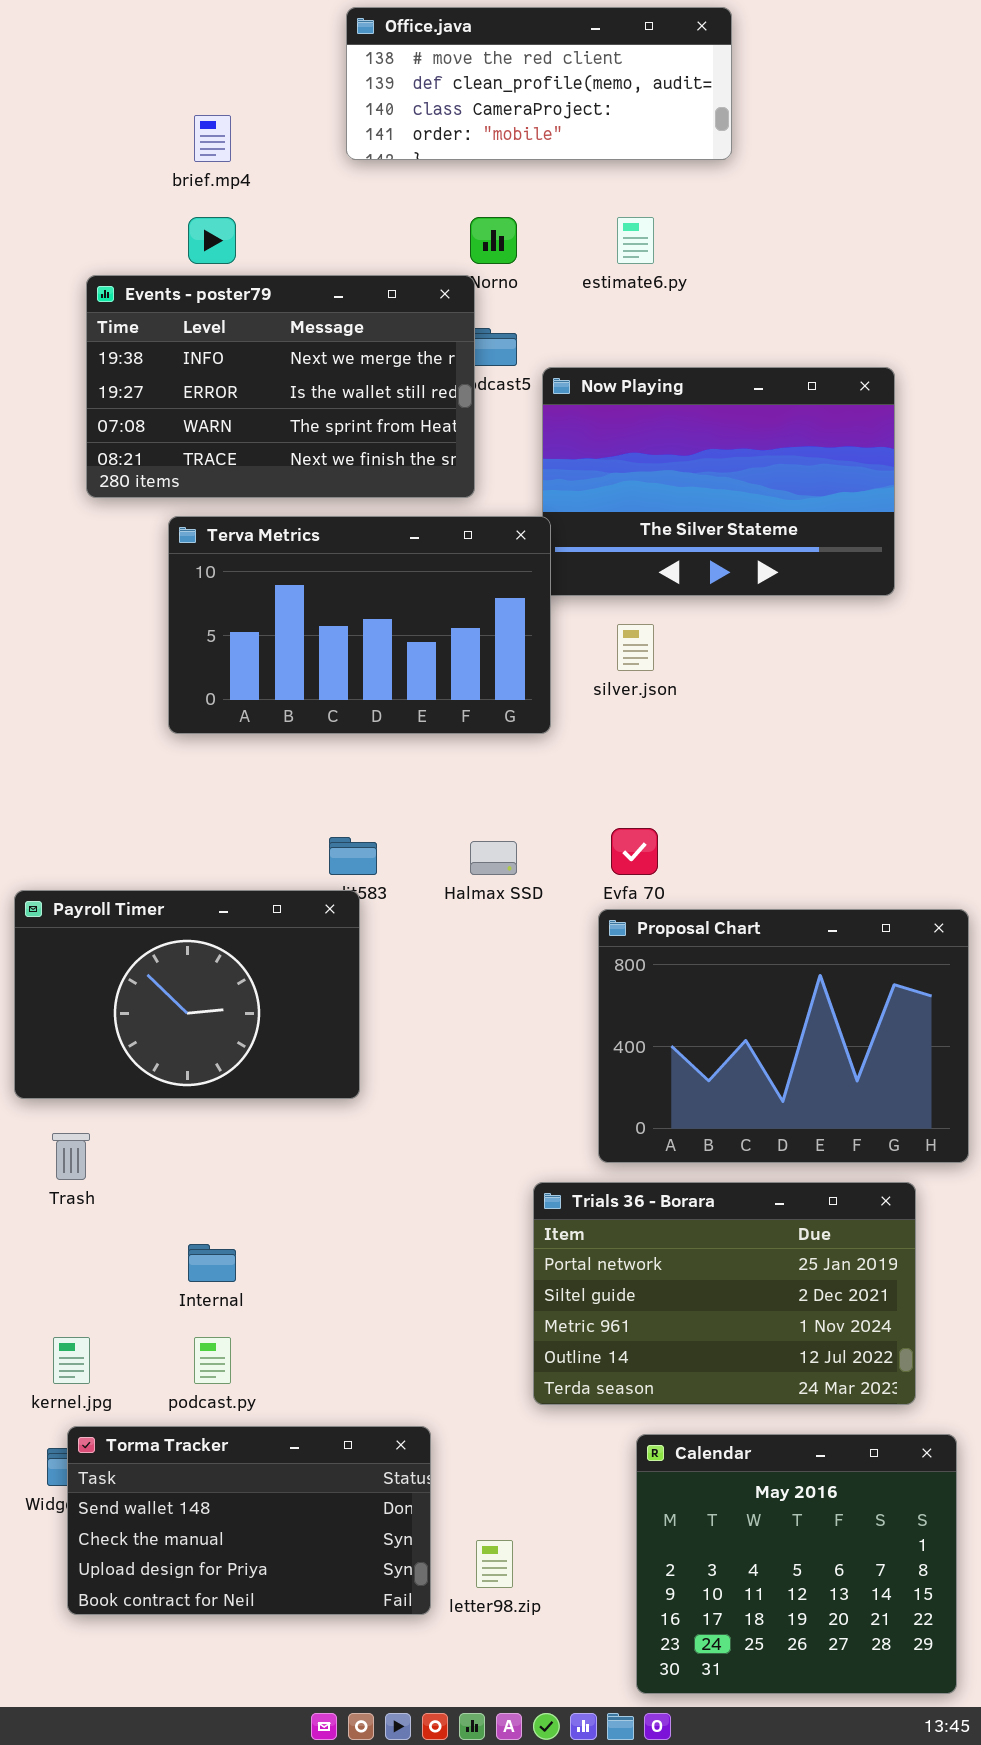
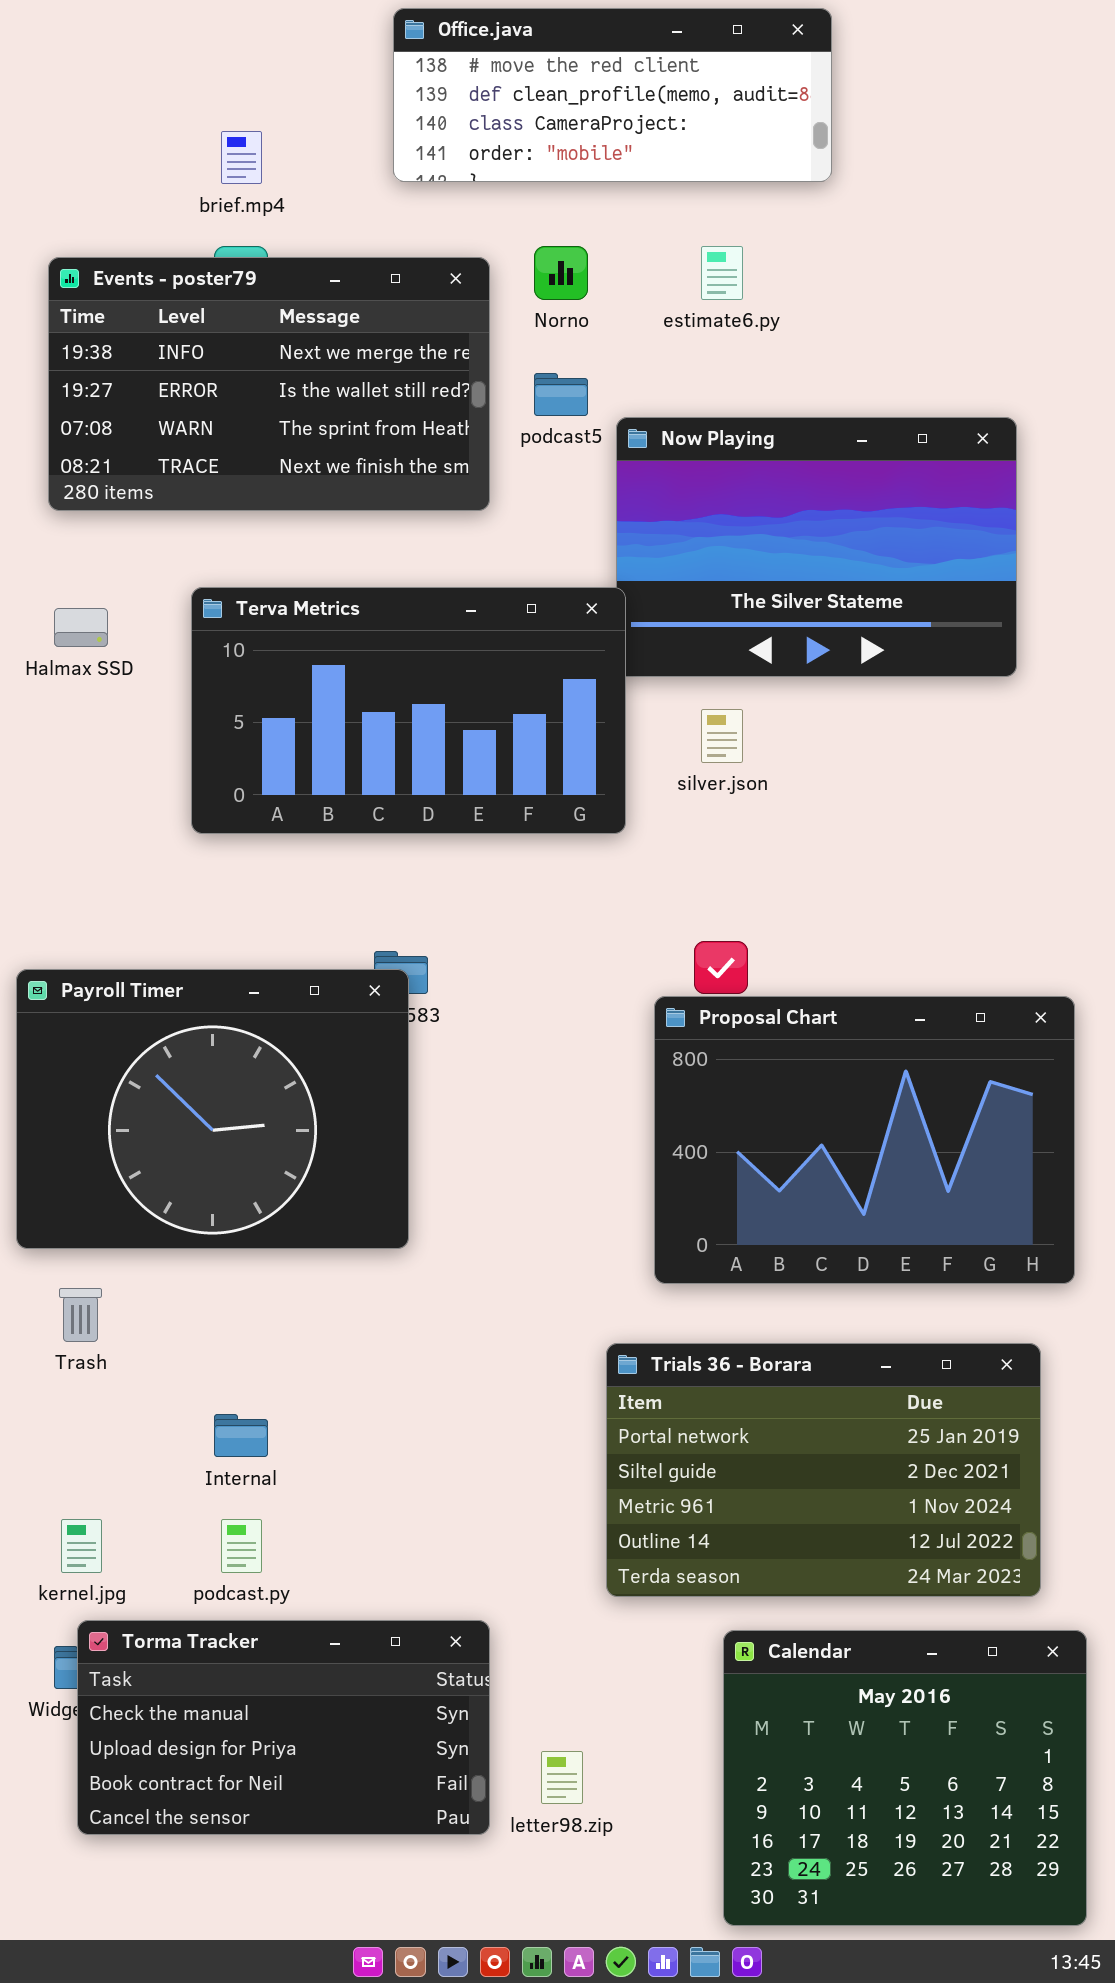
Events - poster79: [86,275,475,498] -> [48,257,490,511], moved
Halmax SSD: [470,841,517,875] -> [54,608,108,647], moved
Payroll Timer: [14,890,360,1099] -> [16,969,409,1249], resized
Proposal Chart: [598,909,969,1163] -> [654,996,1075,1284], moved
Torma Tracker: [67,1426,431,1615] -> [77,1620,490,1835], scrolled down 1 row

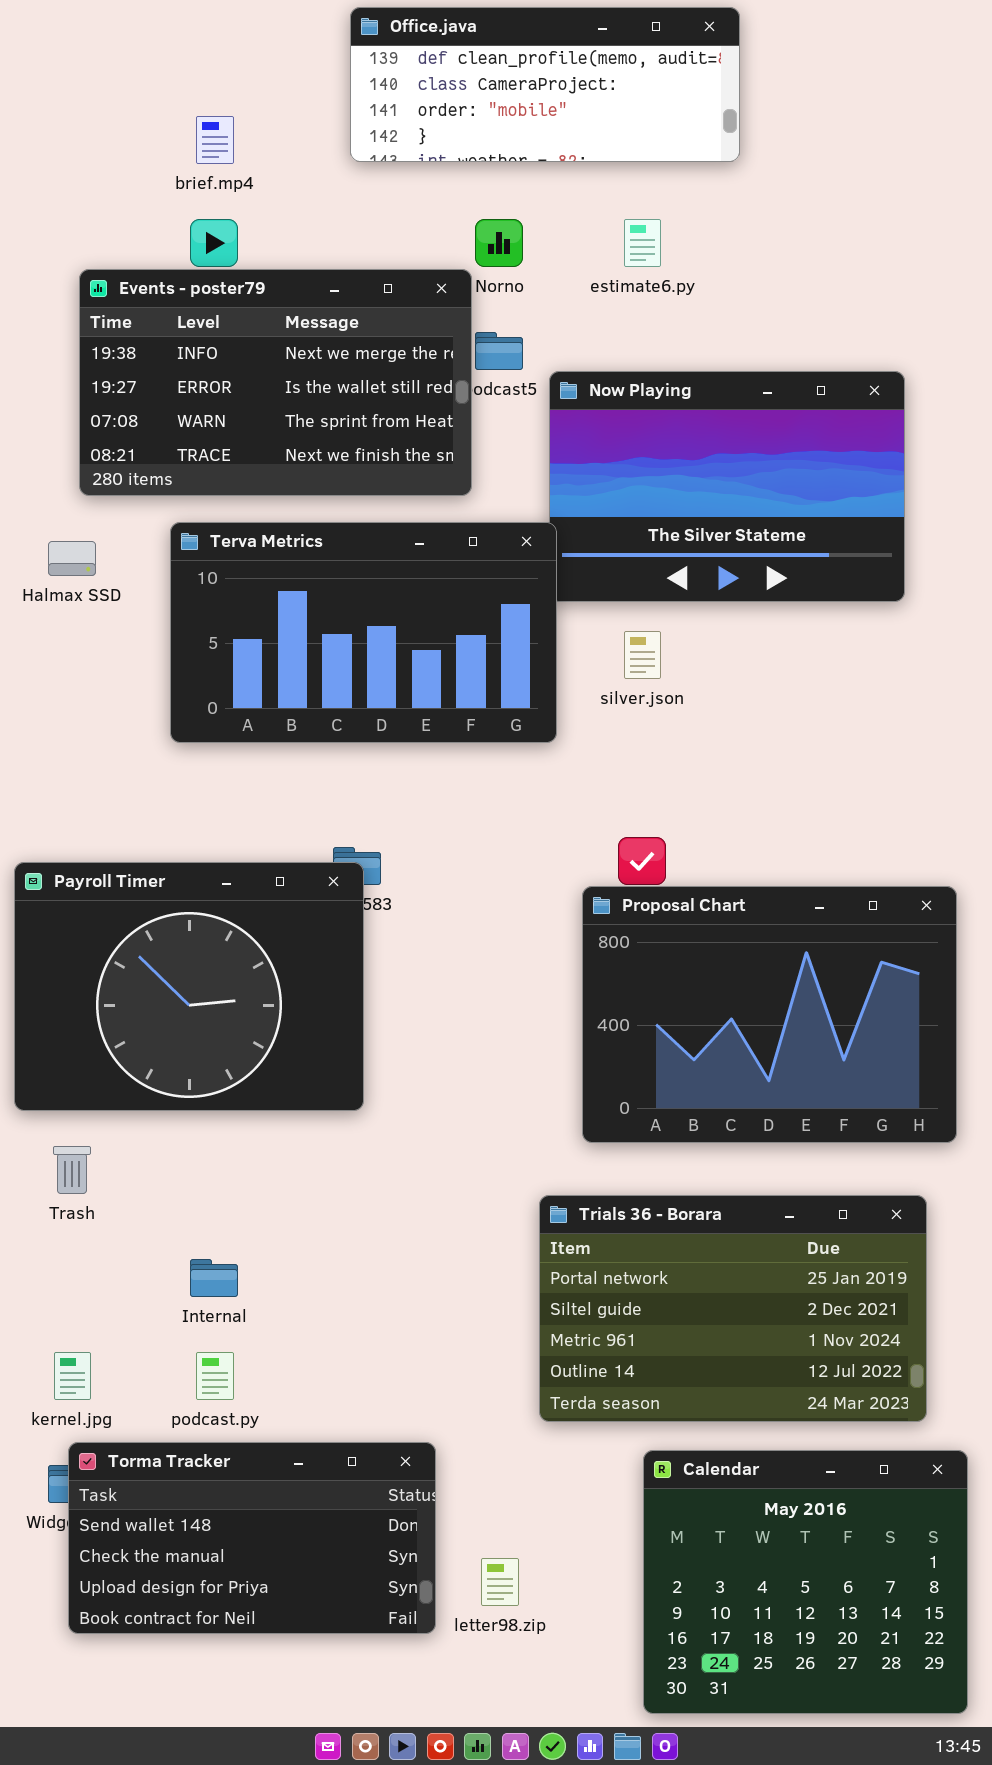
Office.java: [393,8,832,182] -> [350,7,740,162], scrolled down 1 row
Events - poster79: [48,257,490,511] -> [79,269,472,496], moved
Torma Tracker: [77,1620,490,1835] -> [68,1442,436,1634], scrolled up 1 row

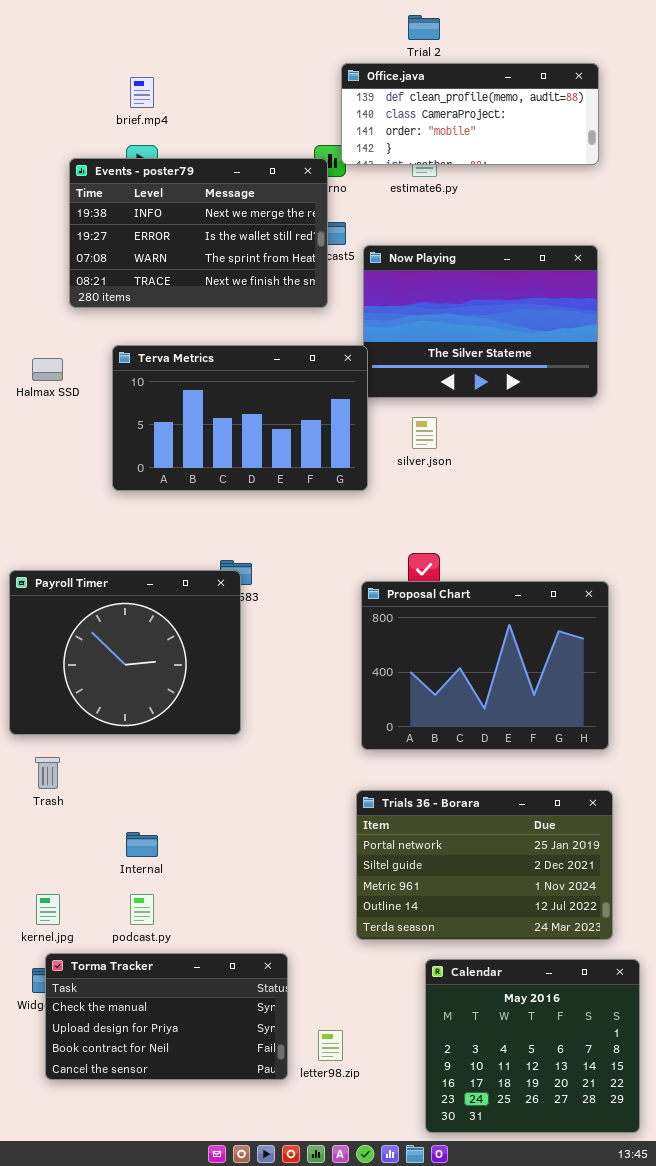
Office.java: [350,7,740,162] -> [341,63,599,165], moved
Events - poster79: [79,269,472,496] -> [69,158,328,308], moved
Proposal Chart: [582,886,957,1143] -> [361,581,609,750], moved
Torma Tracker: [68,1442,436,1634] -> [45,953,288,1080], scrolled down 1 row

